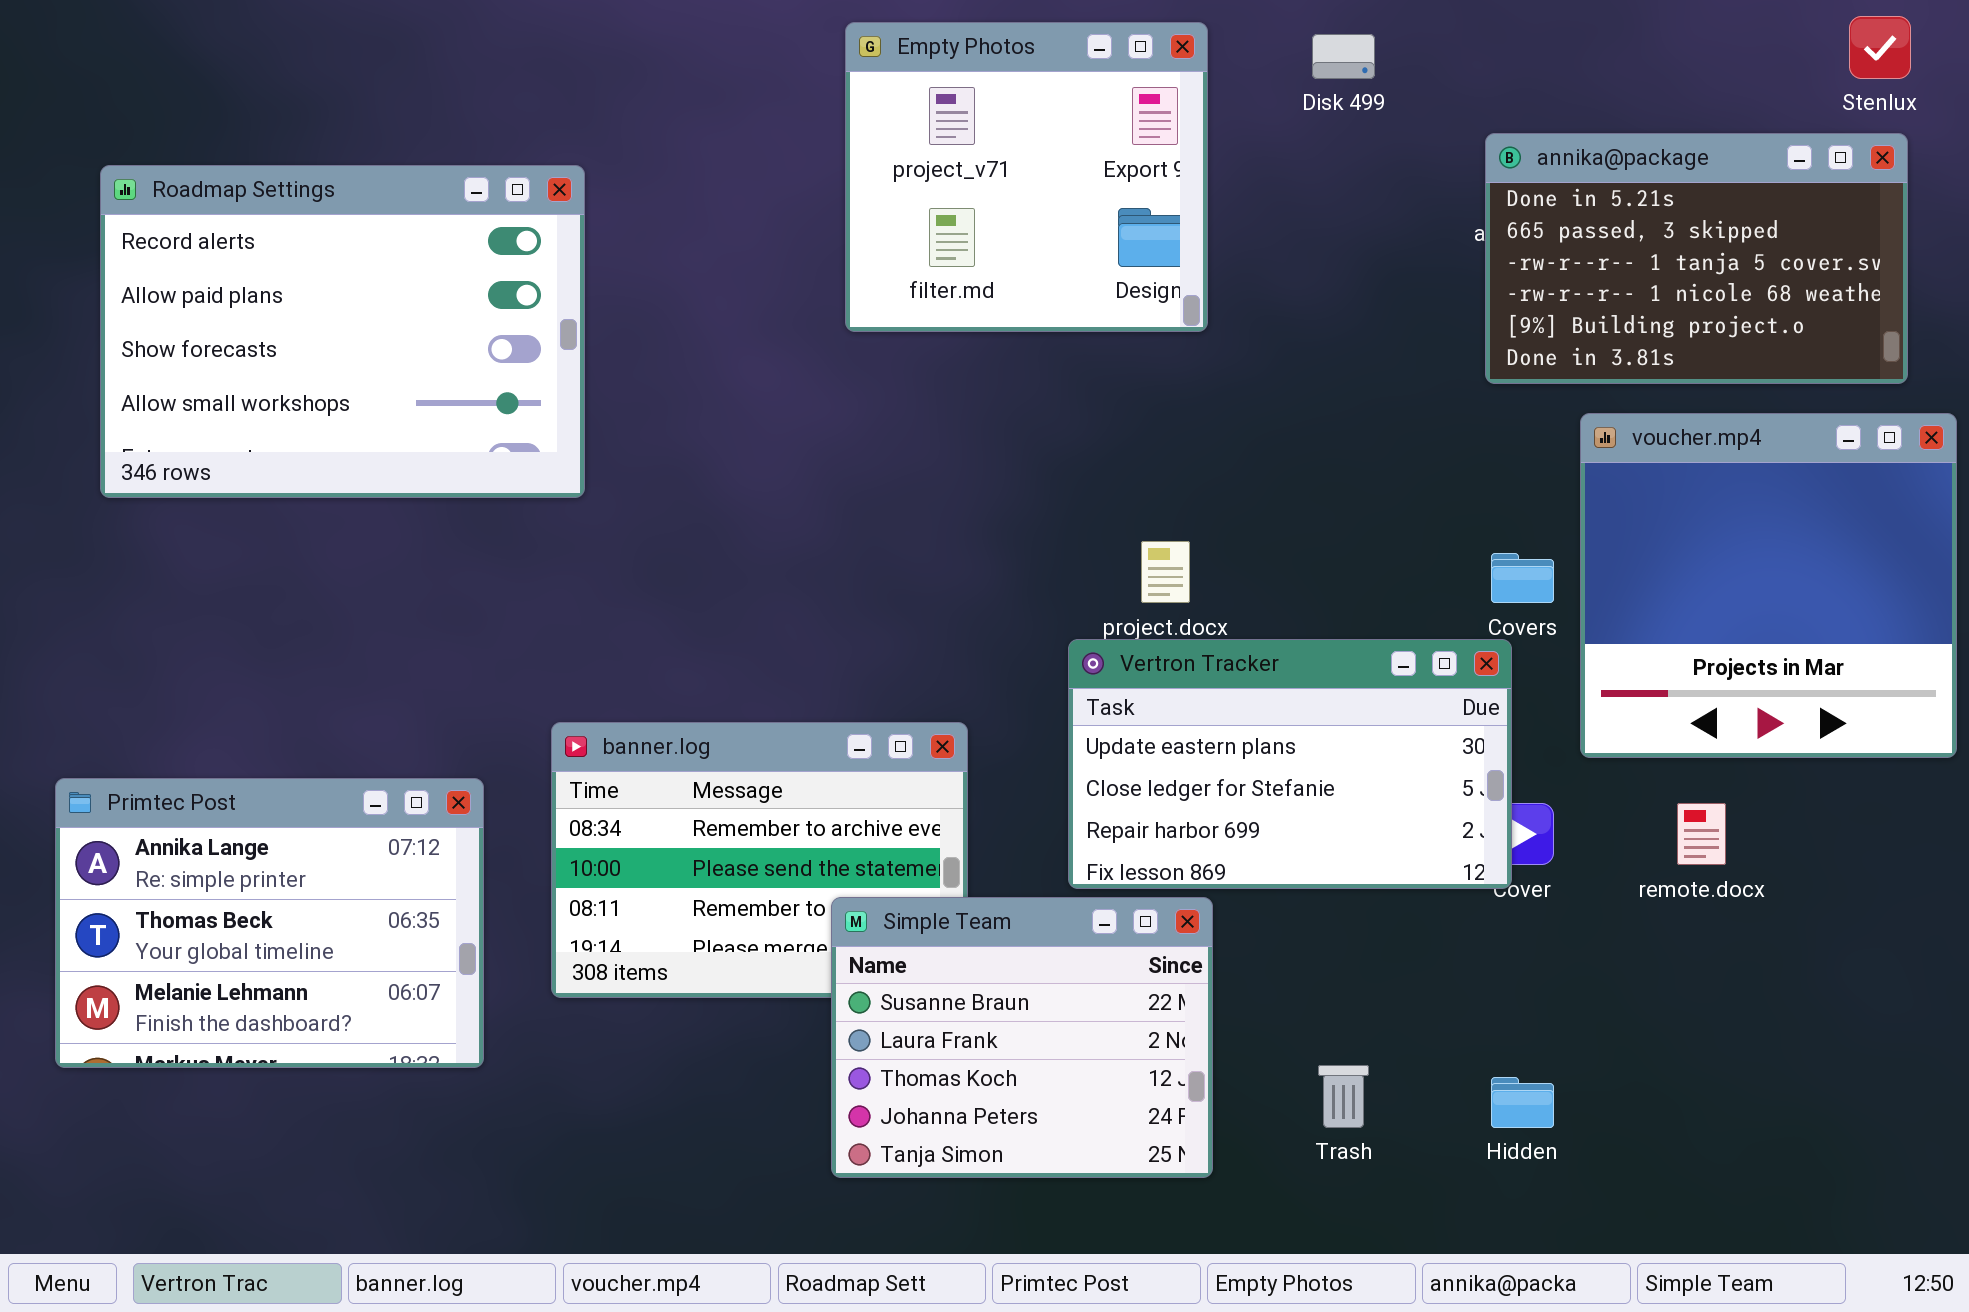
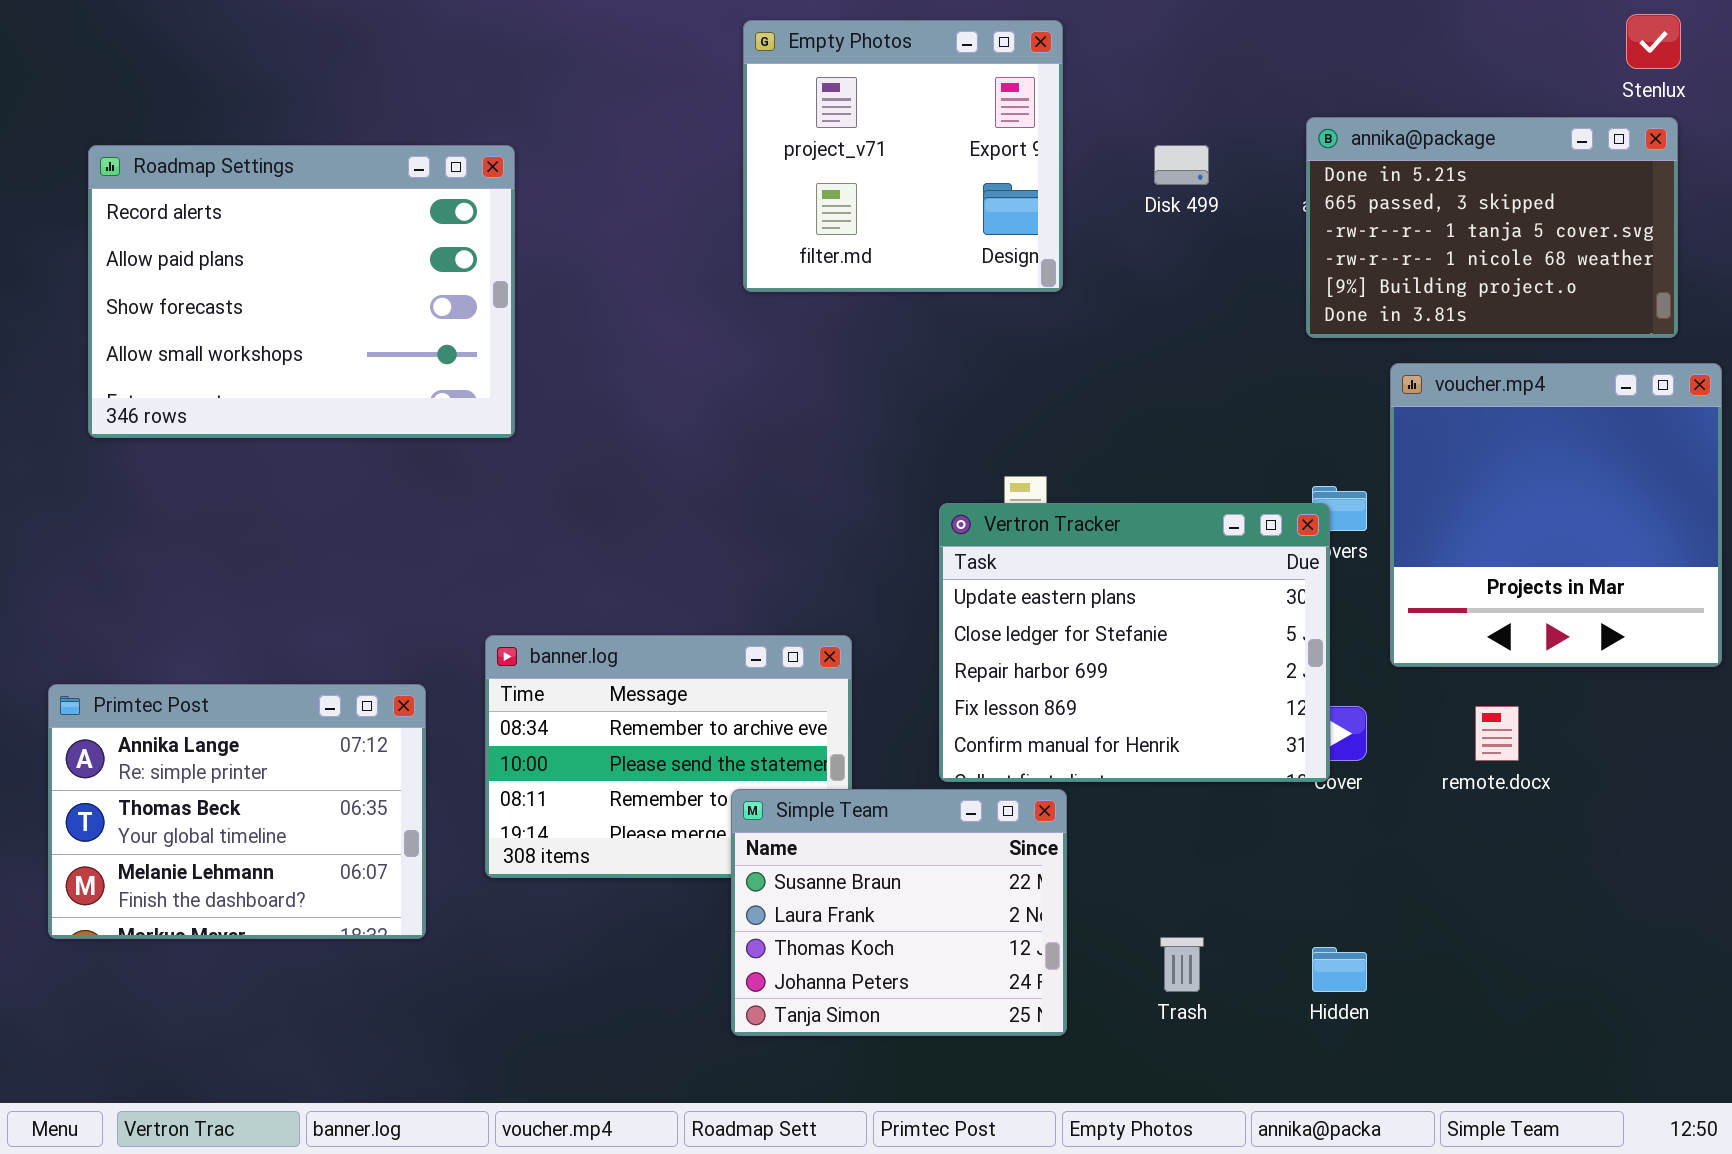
Disk 499: [1312,34,1375,79] -> [1154,145,1209,185], moved
Vertron Tracker: [1068,639,1512,889] -> [939,503,1330,782], resized

